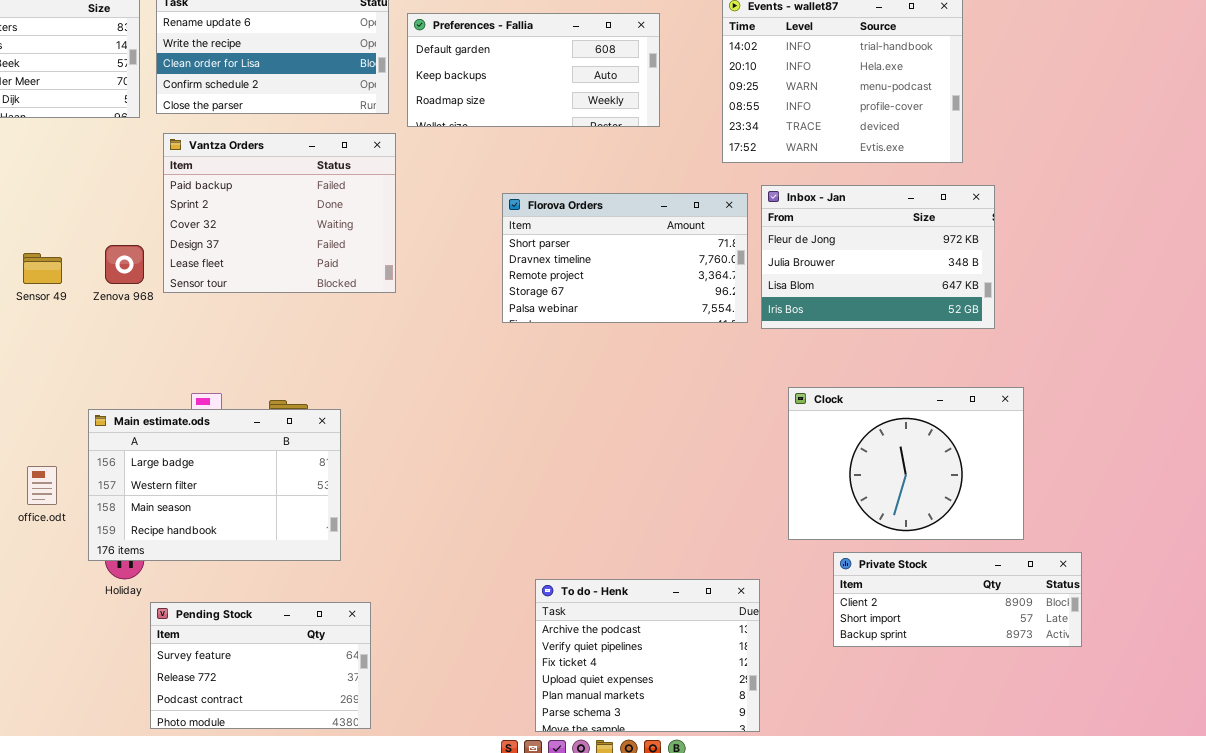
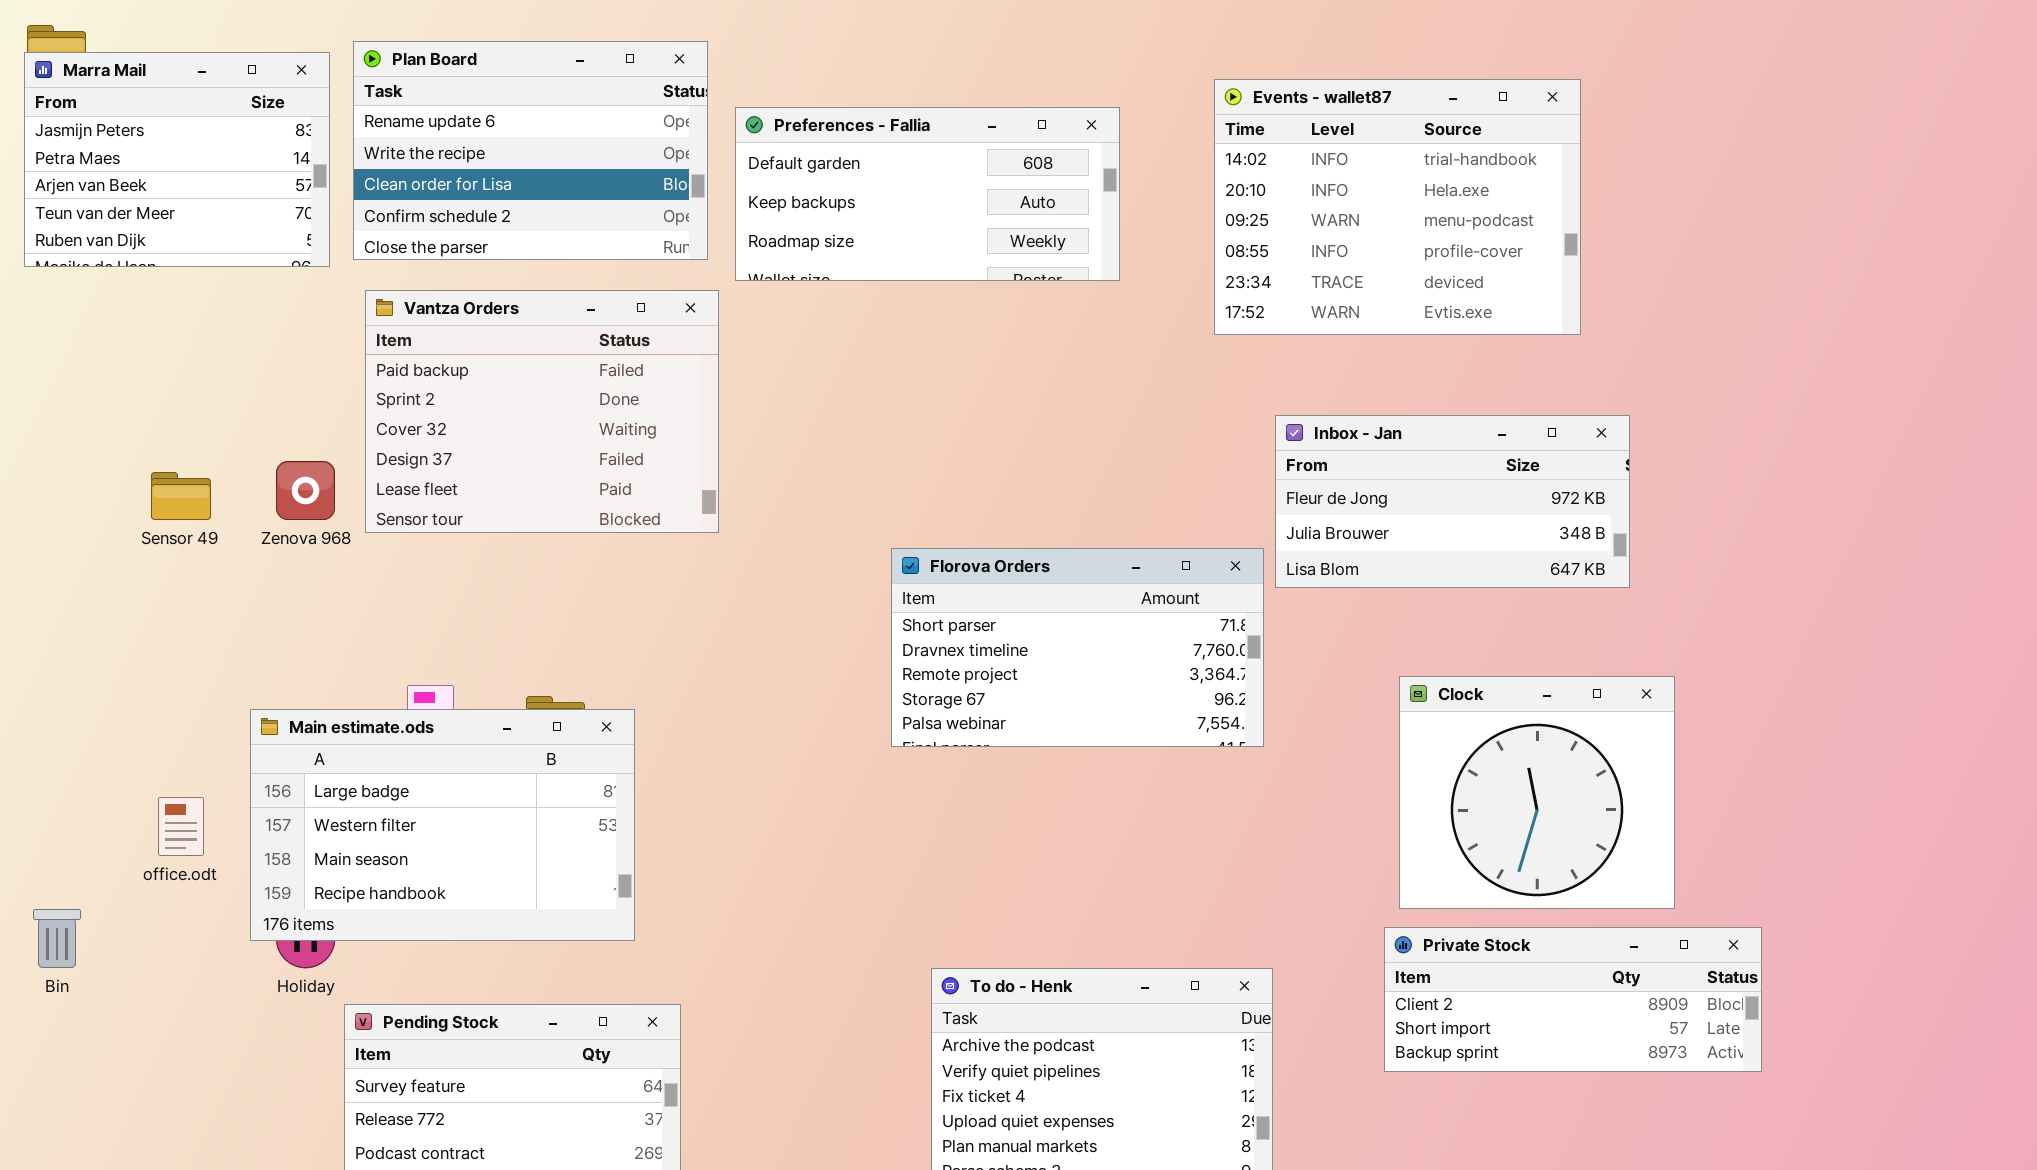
Inbox - Jan: [761,185,995,329] -> [1275,415,1630,588], resized
Florova Orders: [502,193,748,323] -> [891,548,1264,747], moved
Clock: [788,387,1024,540] -> [1399,676,1675,909], resized

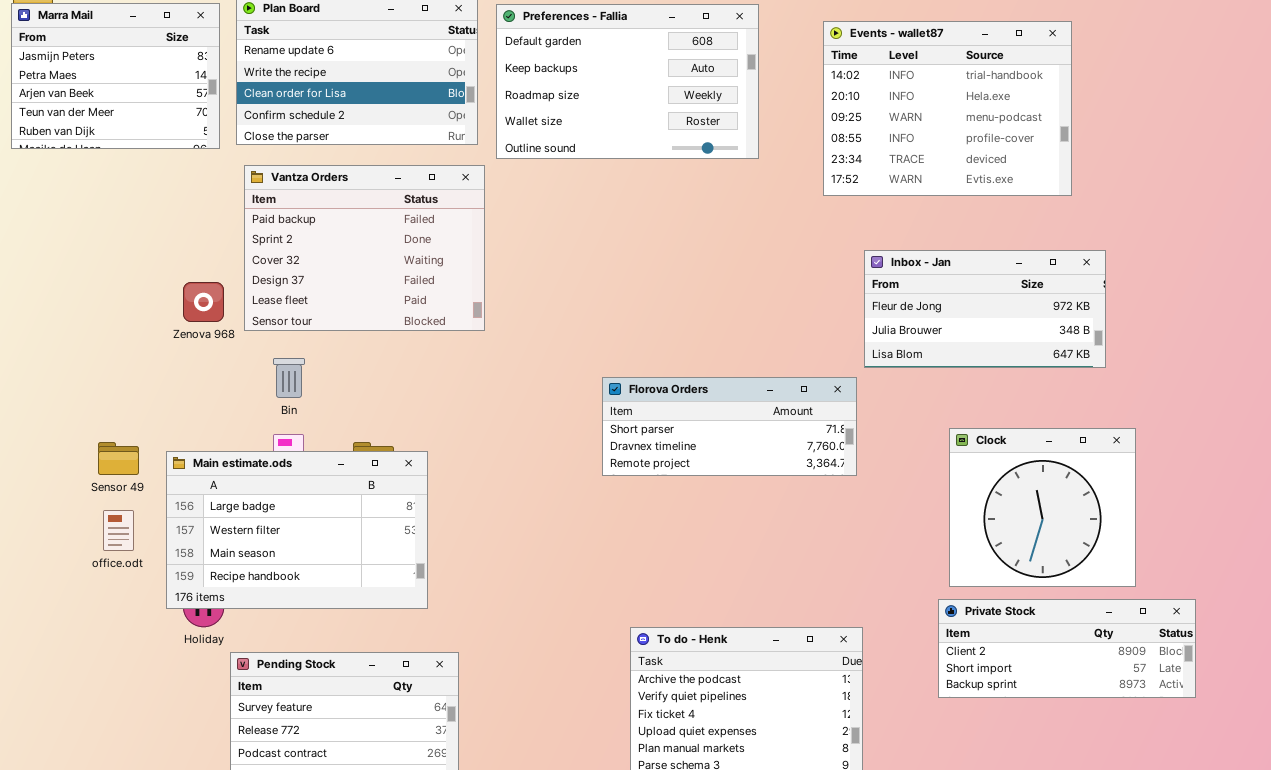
Preferences - Fallia: [735,107,1120,281] -> [496,4,759,159], resized
Sensor 49: [151,472,211,520] -> [98,442,139,475], moved
Florova Orders: [891,548,1264,747] -> [602,377,857,476], resized
Bin: [33,909,81,968] -> [273,358,305,398], moved

